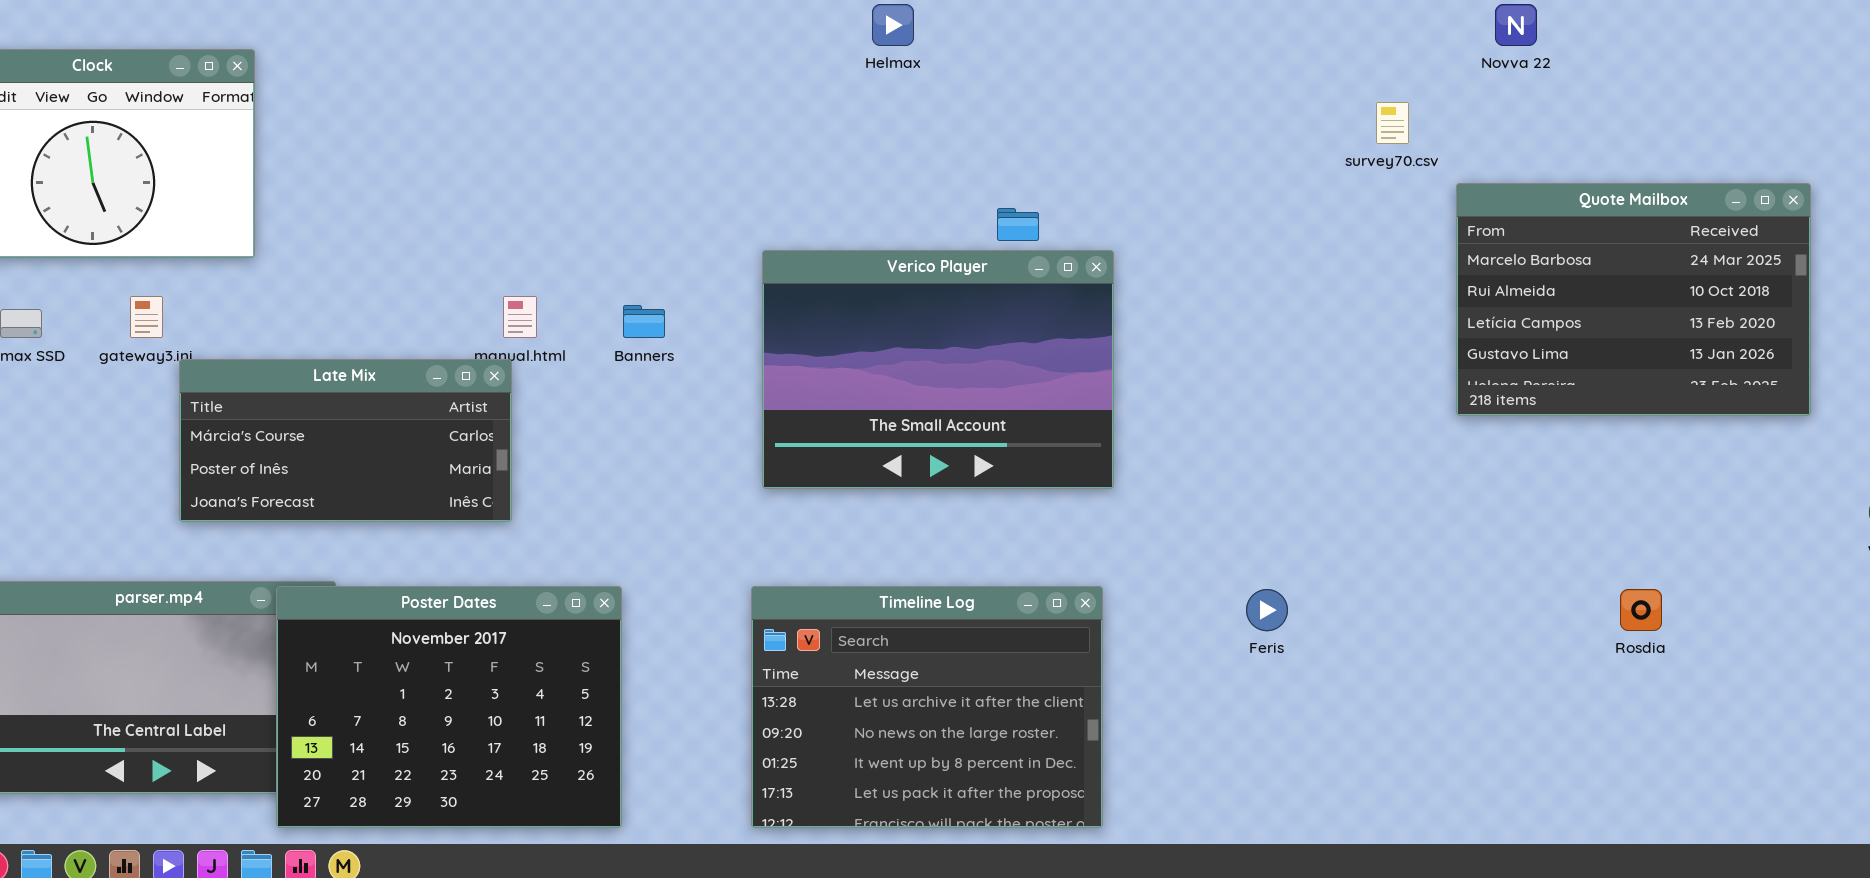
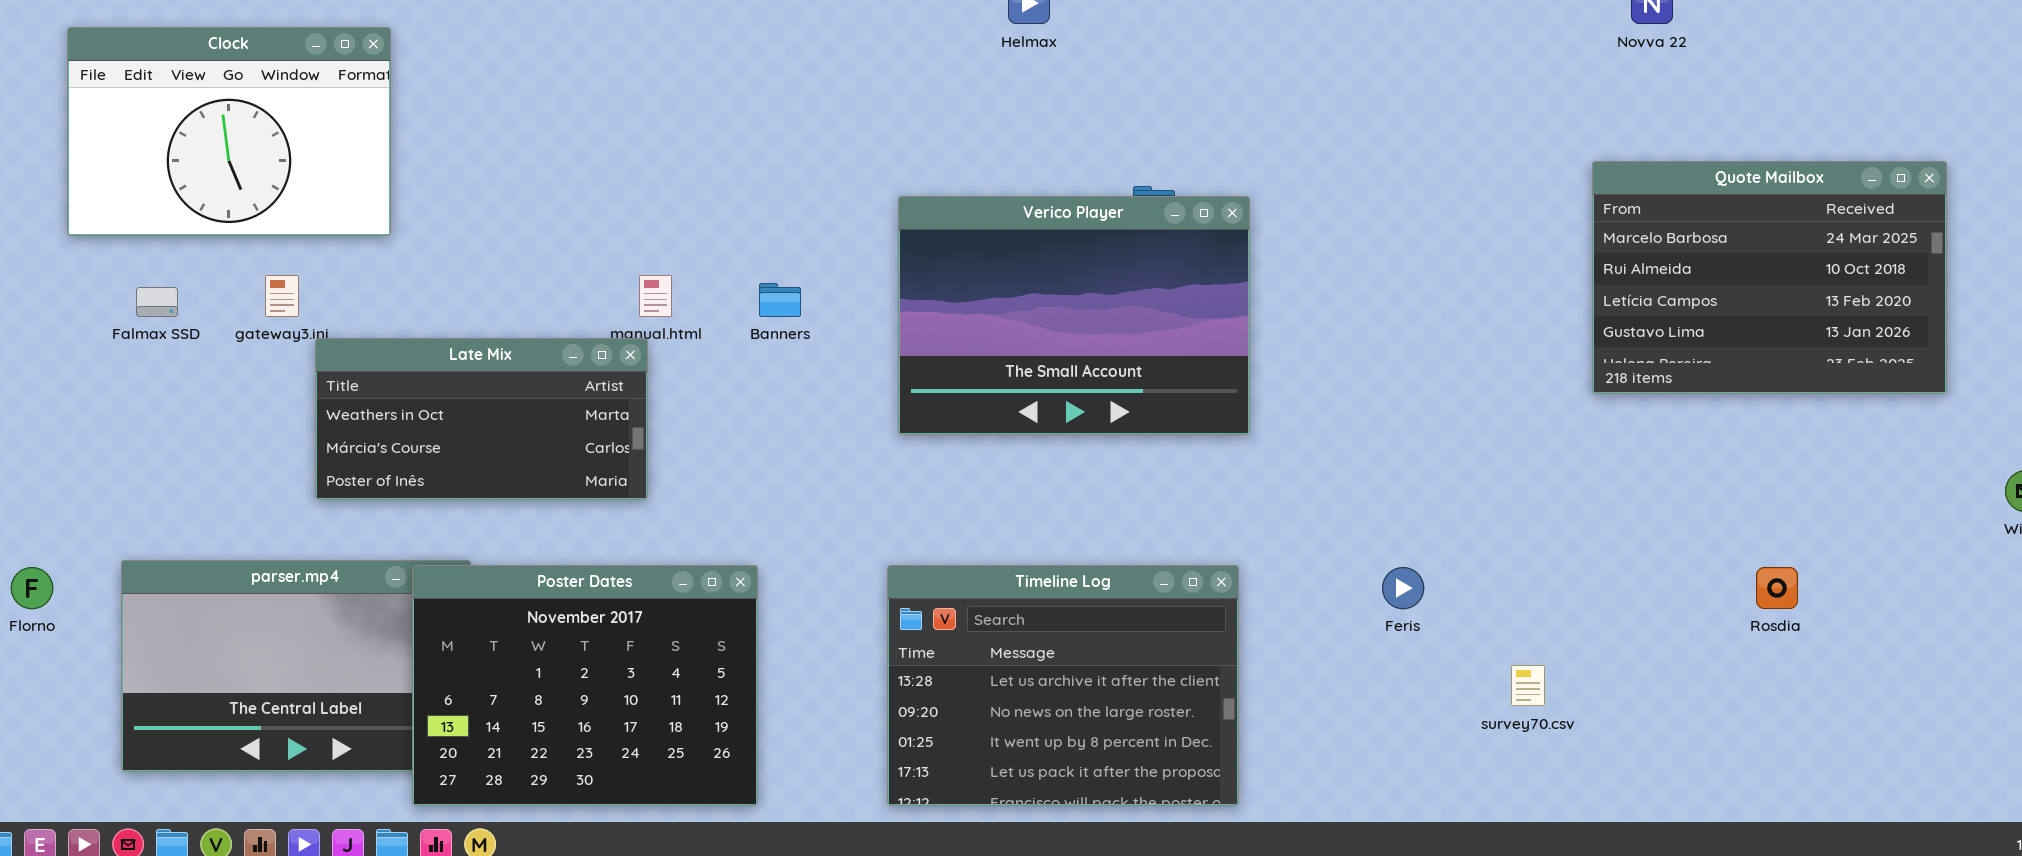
survey70.csv: [1376,102,1409,144] -> [1511,665,1545,706], moved
Verico Player: [762,250,1114,489] -> [898,196,1250,435], moved
Late Mix: [179,359,512,522] -> [315,338,648,500], scrolled up 1 row

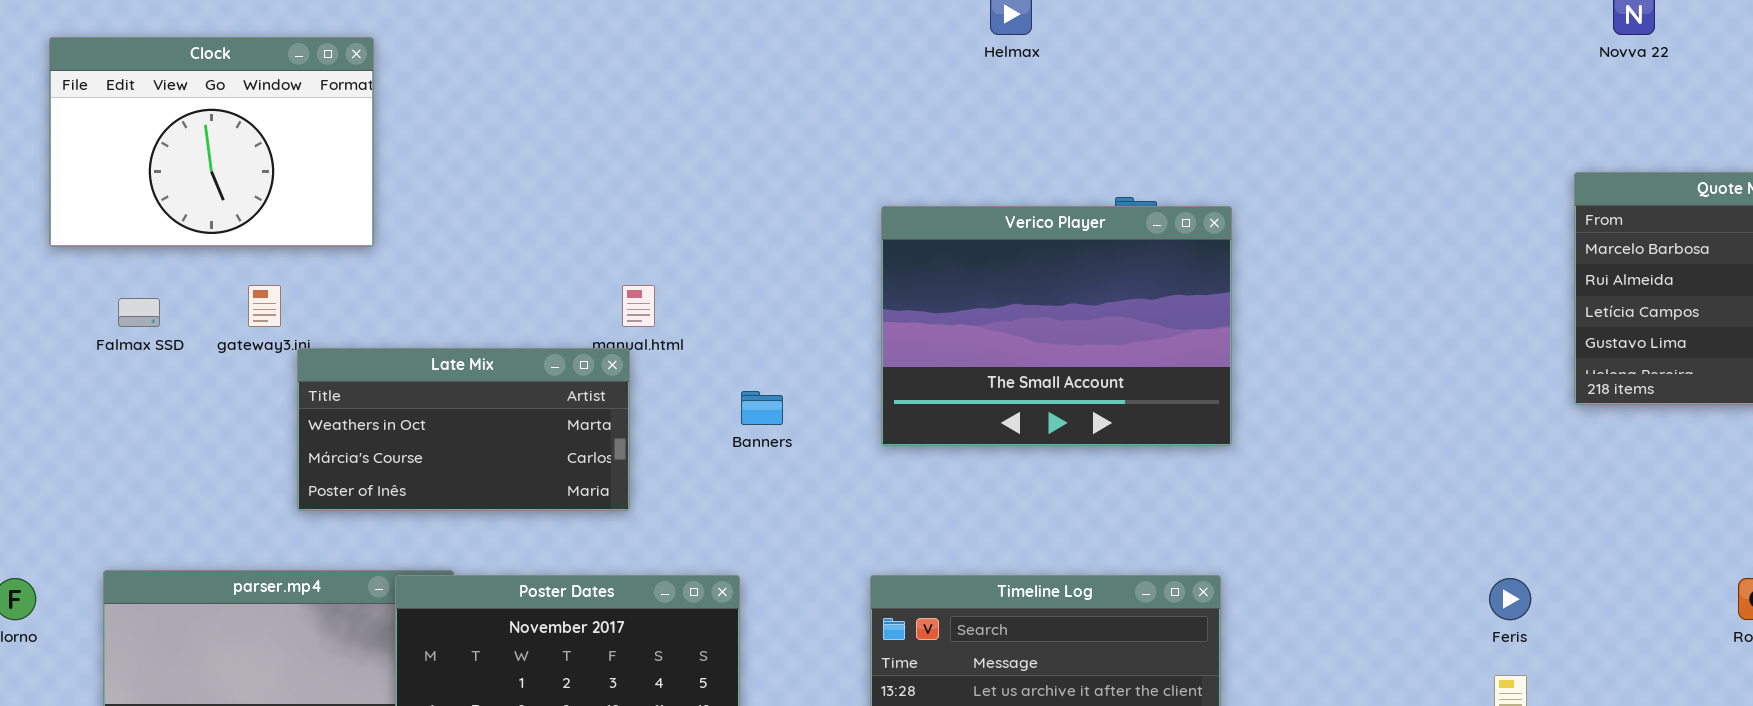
Banners: [759,283,801,317] -> [741,391,783,425], moved
Feris: [1382,567,1424,609] -> [1489,578,1531,620], moved

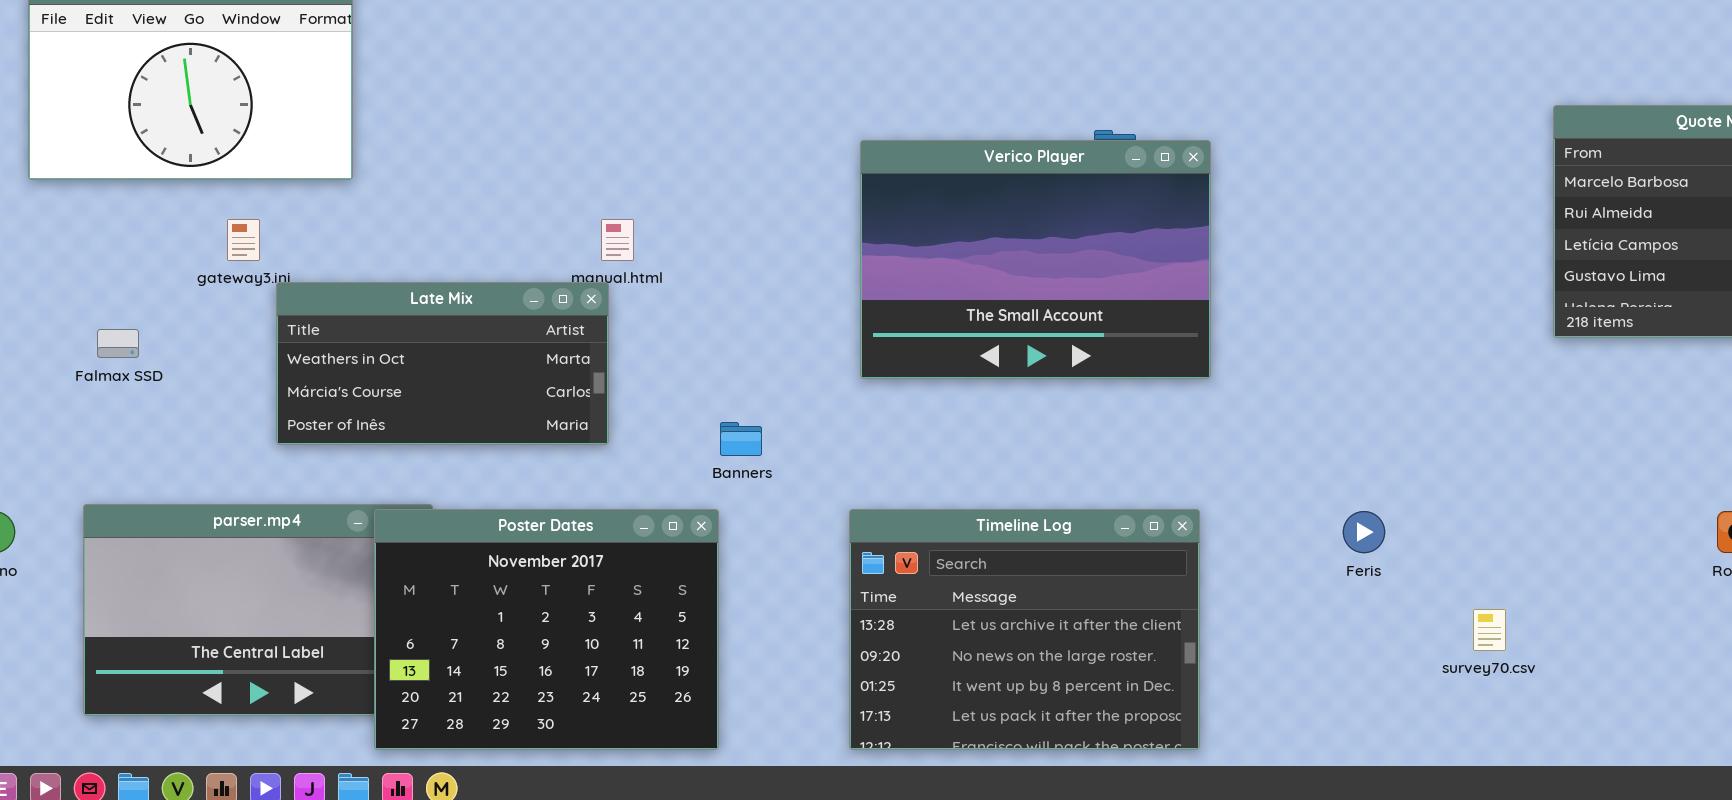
Falmax SSD: [118,298,160,327] -> [97,329,139,358], moved
Banners: [741,391,783,425] -> [720,422,762,456], moved
Feris: [1489,578,1531,620] -> [1343,511,1385,553], moved

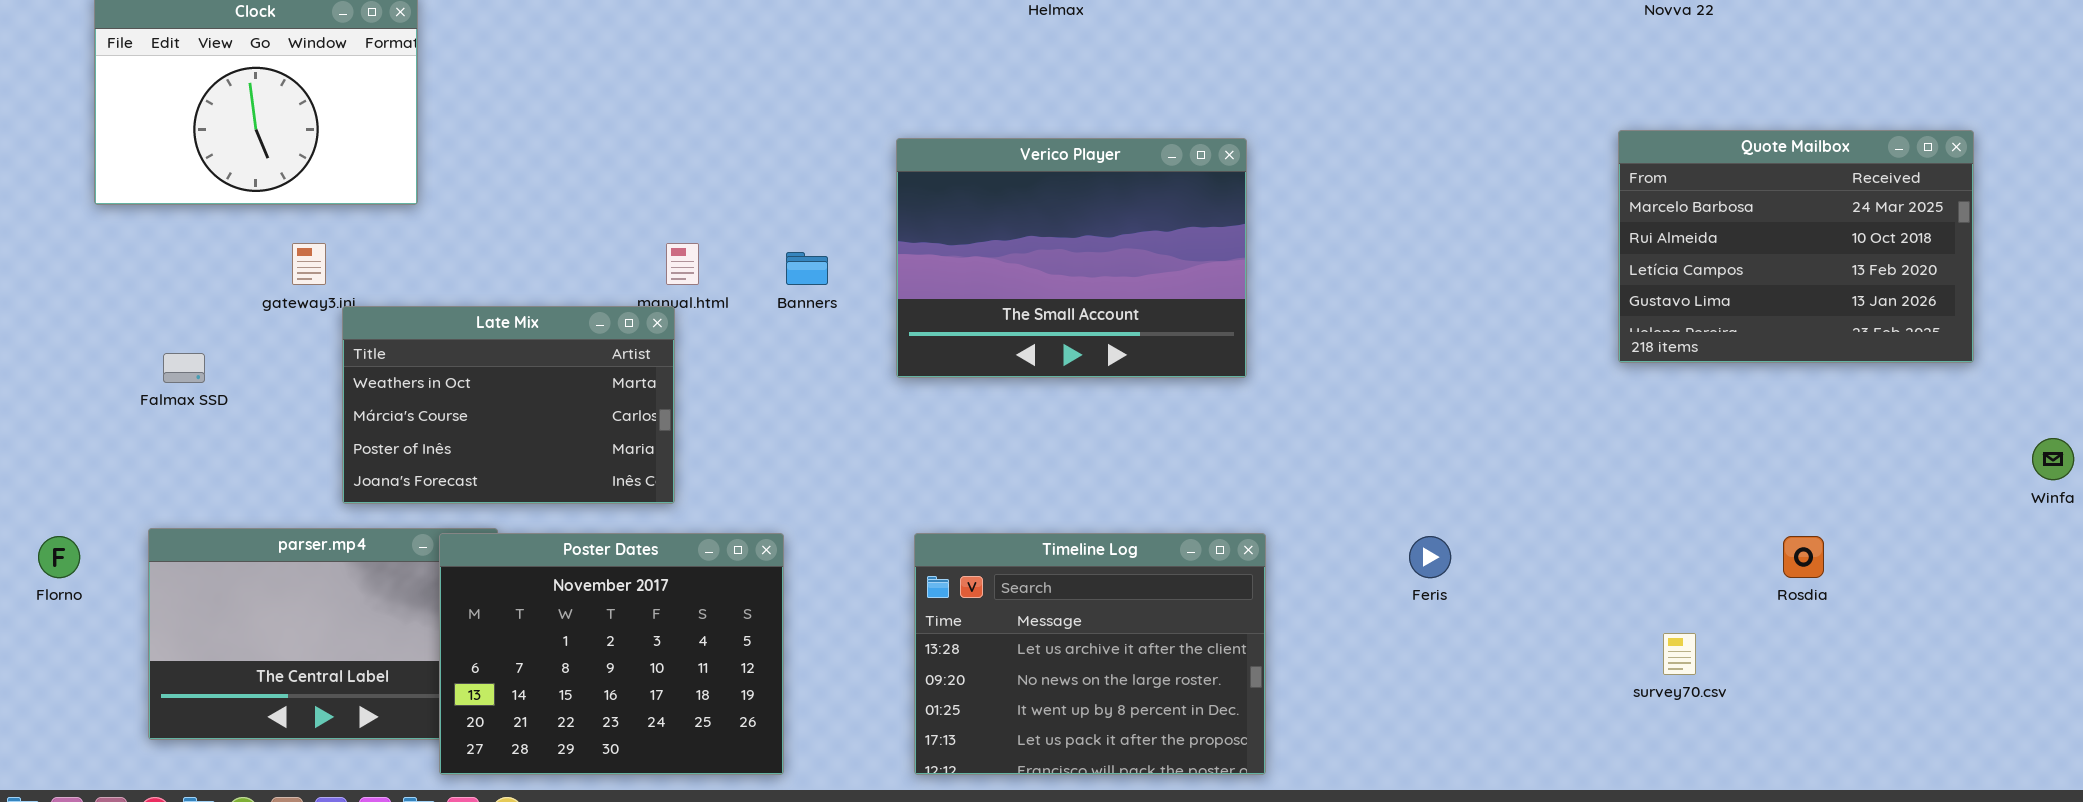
Verico Player: [860,140,1211,379] -> [896,138,1247,378], moved
Late Mix: [276,282,609,445] -> [342,306,675,504], resized
Banners: [720,422,762,456] -> [786,252,828,285], moved
survey70.csv: [1473,609,1506,651] -> [1663,633,1696,675], moved

